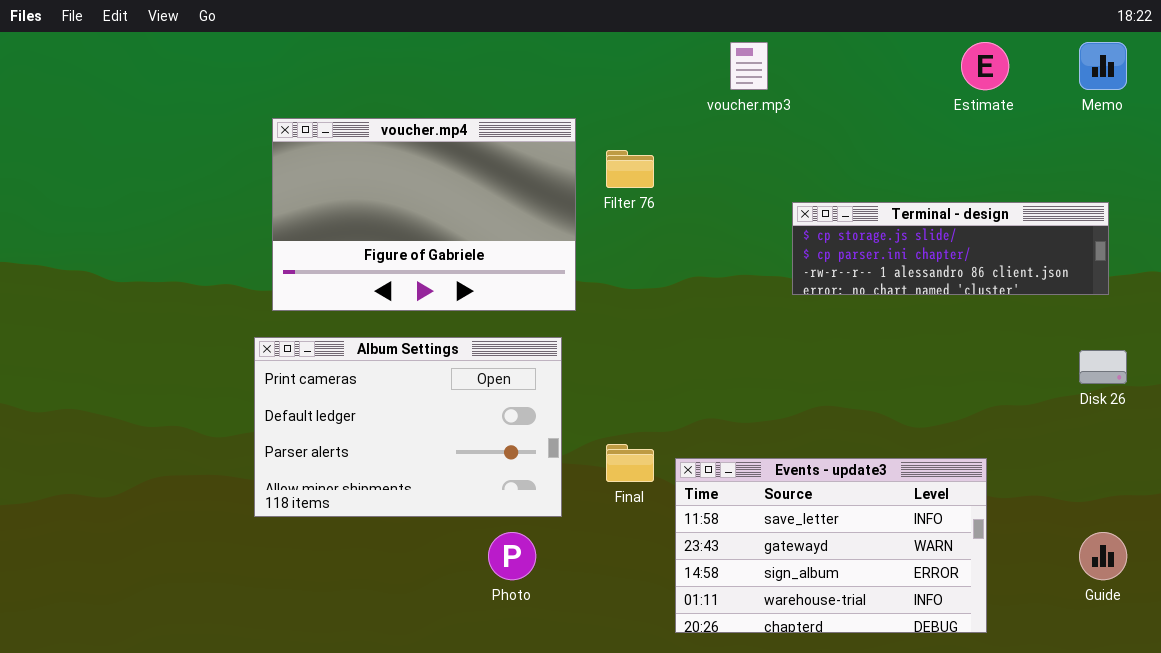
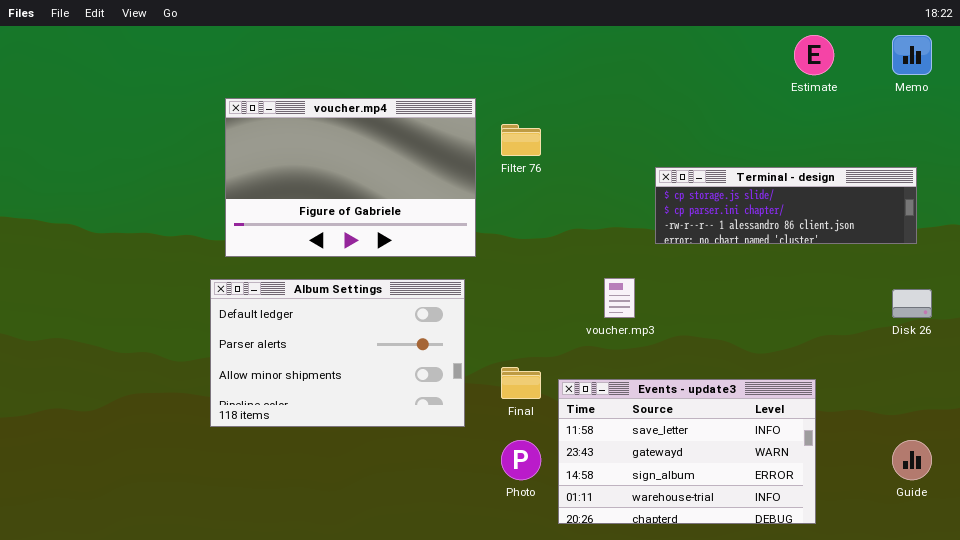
voucher.mp3: [730,42,768,90] -> [604,278,635,318], moved
Album Settings: [254,337,562,517] -> [210,279,465,427], scrolled down 1 row
Photo: [488,532,536,580] -> [501,440,541,480], moved

